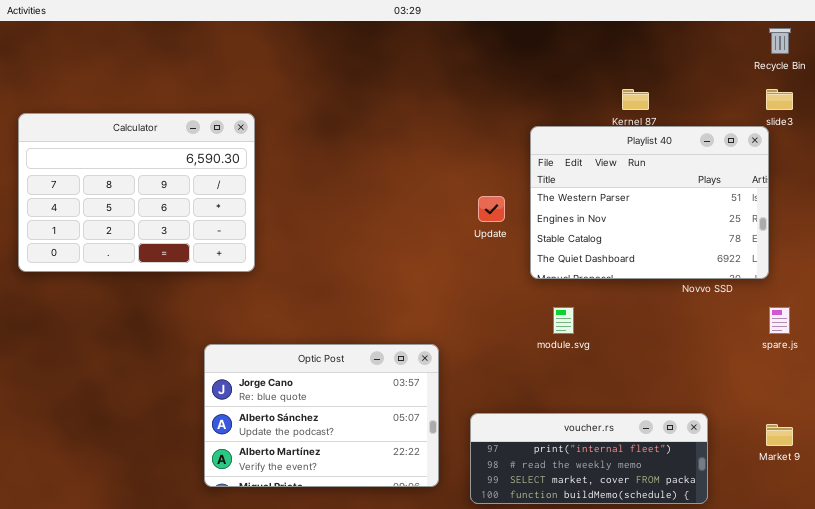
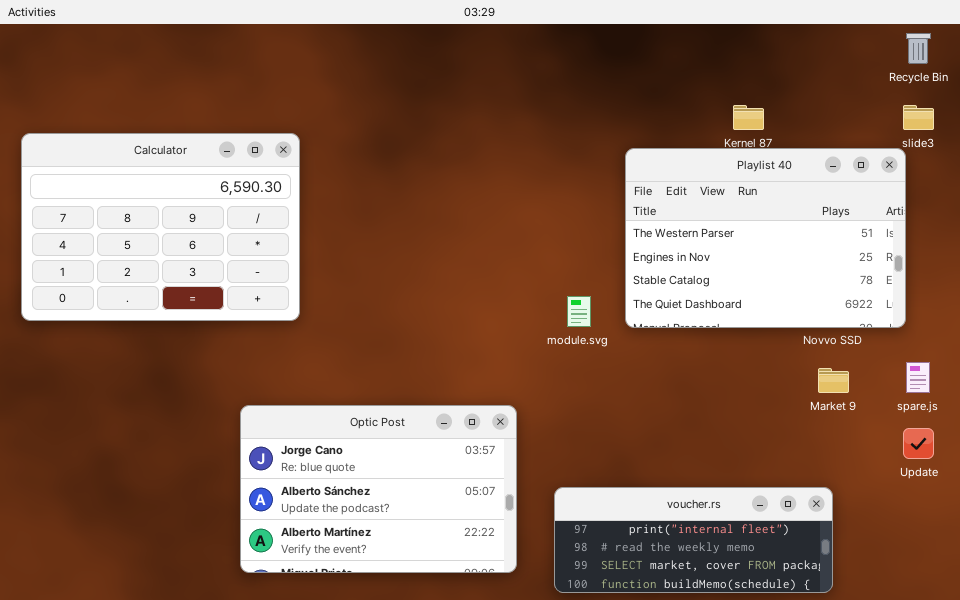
Update: [478,196,505,222] -> [903,428,934,459], moved
module.svg: [553,307,574,334] -> [567,296,591,327], moved
Market 9: [766,424,793,446] -> [818,368,849,393], moved

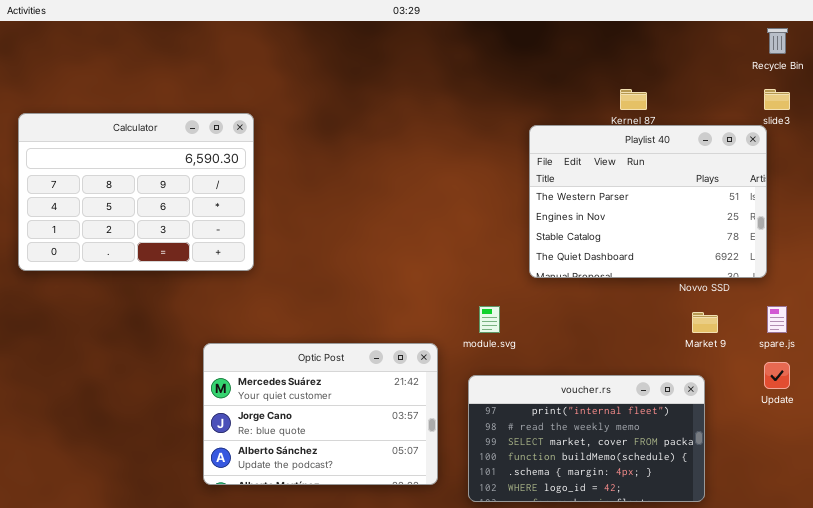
module.svg: [567,296,591,327] -> [479,306,500,333], moved
Optic Post: [240,405,517,573] -> [203,343,438,485], scrolled up 1 row
voucher.rs: [554,487,833,593] -> [468,375,705,502], resized

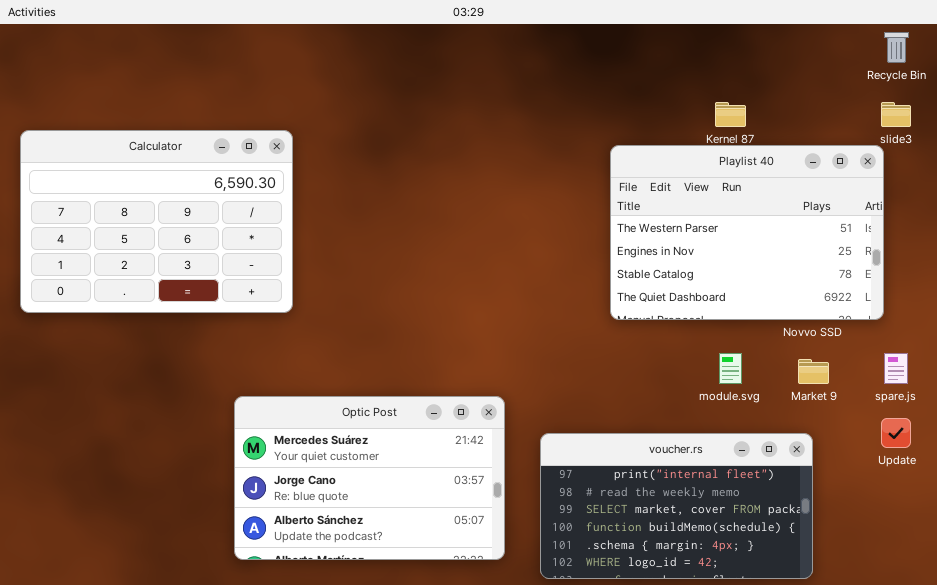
module.svg: [479,306,500,333] -> [719,353,742,384], moved

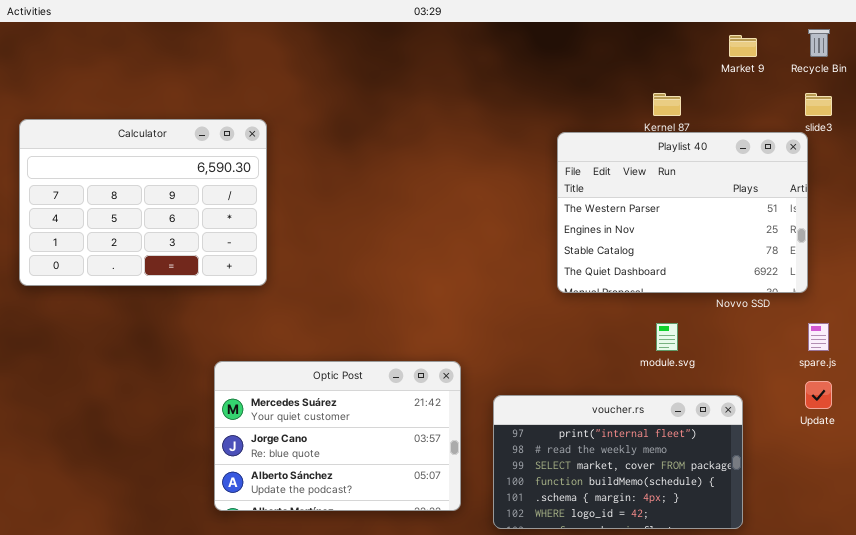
Market 9: [798,359,829,384] -> [729,35,757,57], moved

